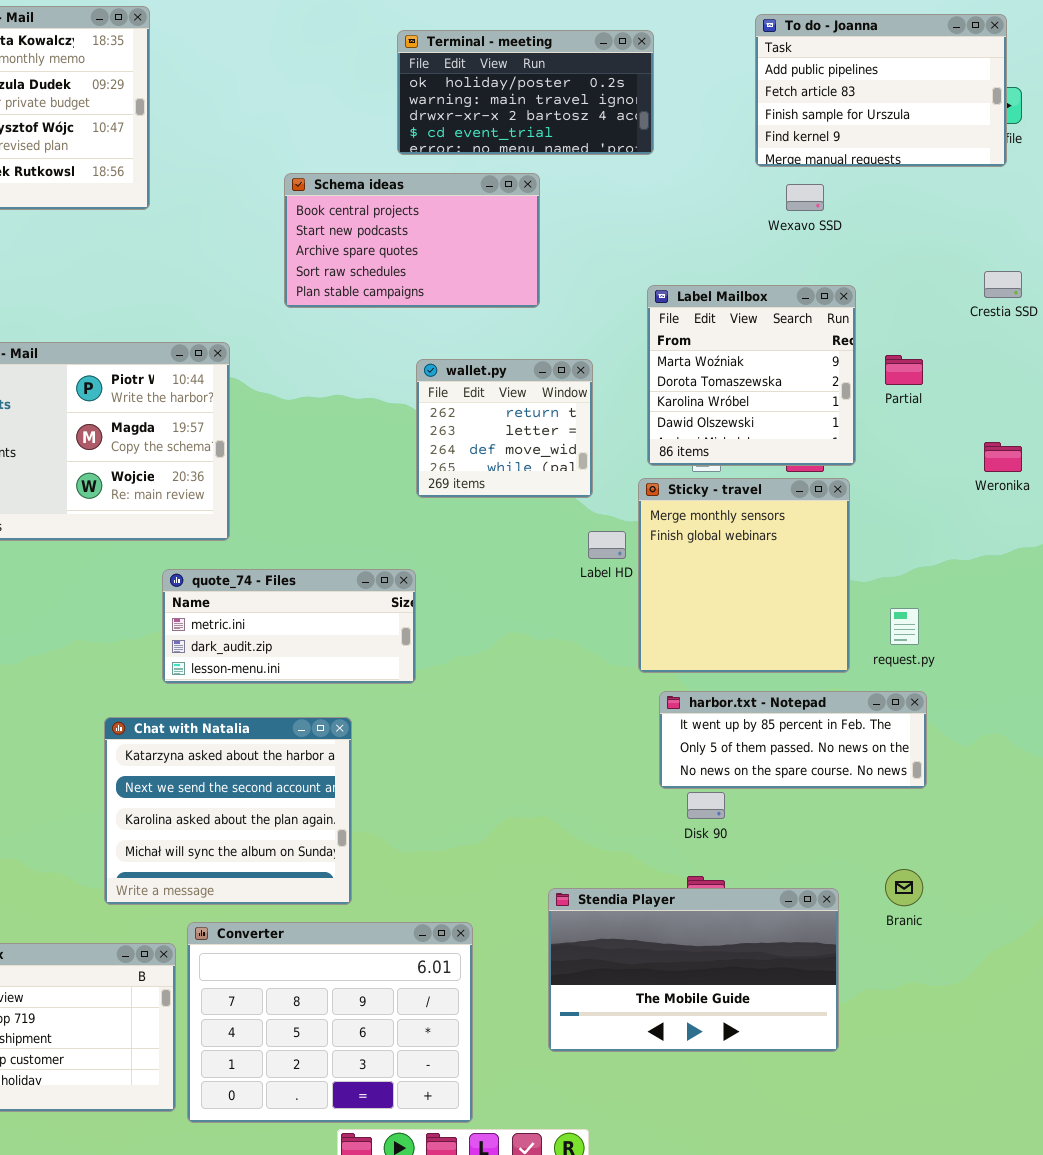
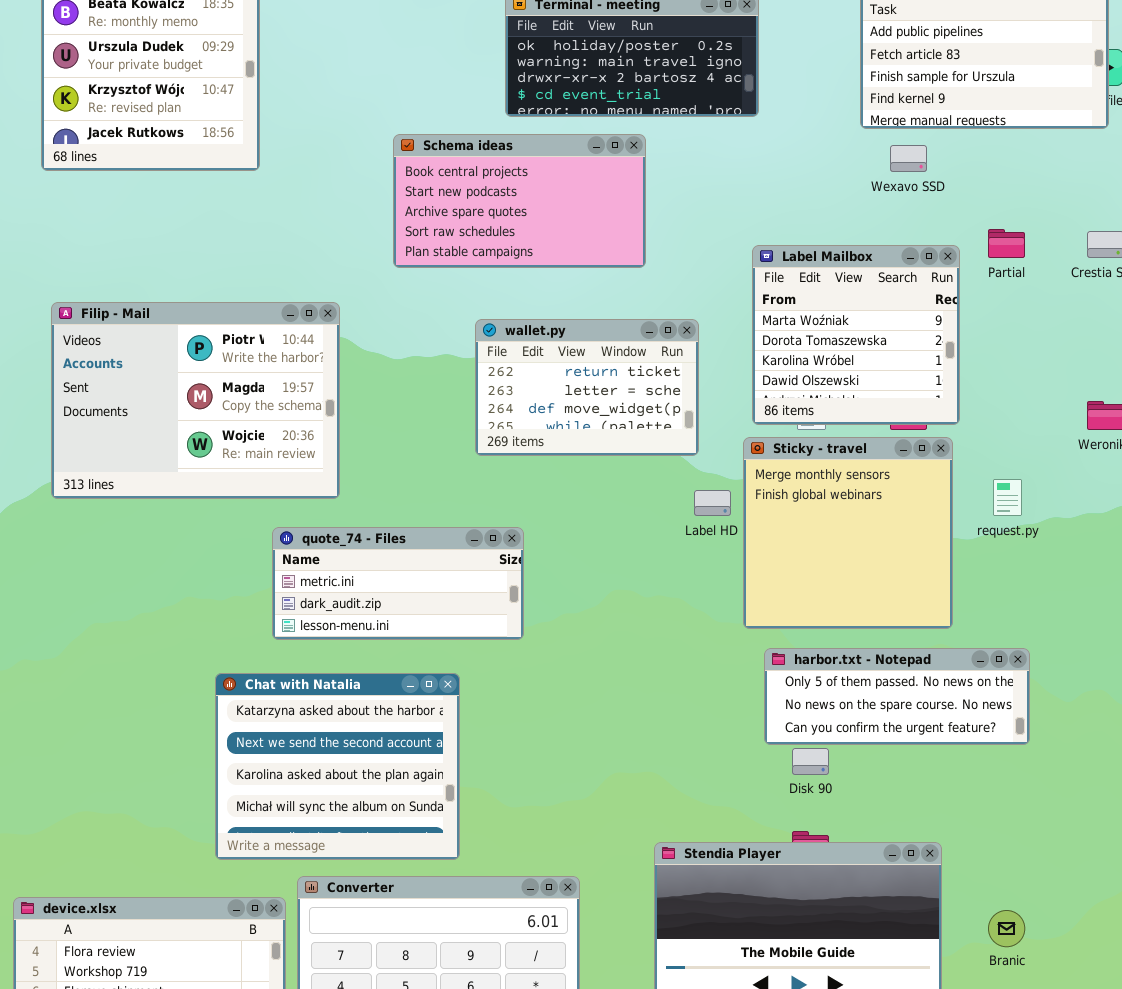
Partial: [885,355,923,385] -> [988,229,1025,258], moved
wallet.py: [416,359,593,498] -> [475,319,699,456], resized
request.py: [890,608,919,645] -> [993,479,1022,516], moved
harbor.txt - Notepad: [659,691,927,789] -> [764,648,1030,745], scrolled down 1 row
Branic: [885,869,923,906] -> [988,910,1025,947], moved

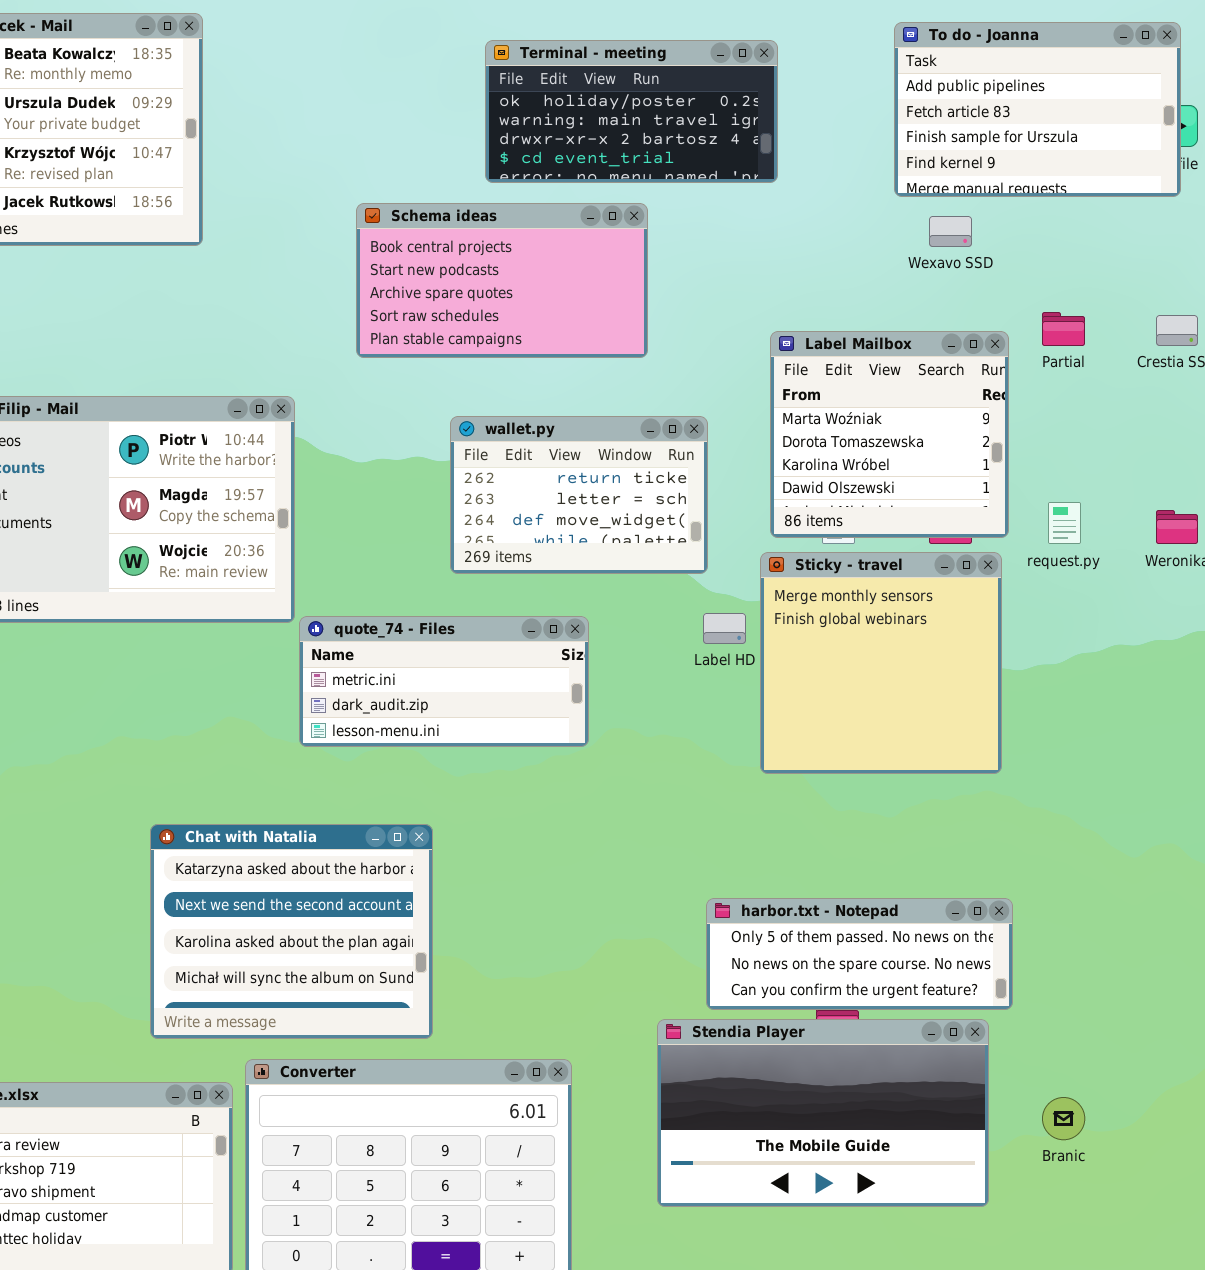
request.py: [993,479,1022,516] -> [1048,502,1081,544], moved
quote_74 - Files: [272,527,524,640] -> [299,616,589,747], moved
harbor.txt - Notepad: [764,648,1030,745] -> [706,898,1013,1010], moved

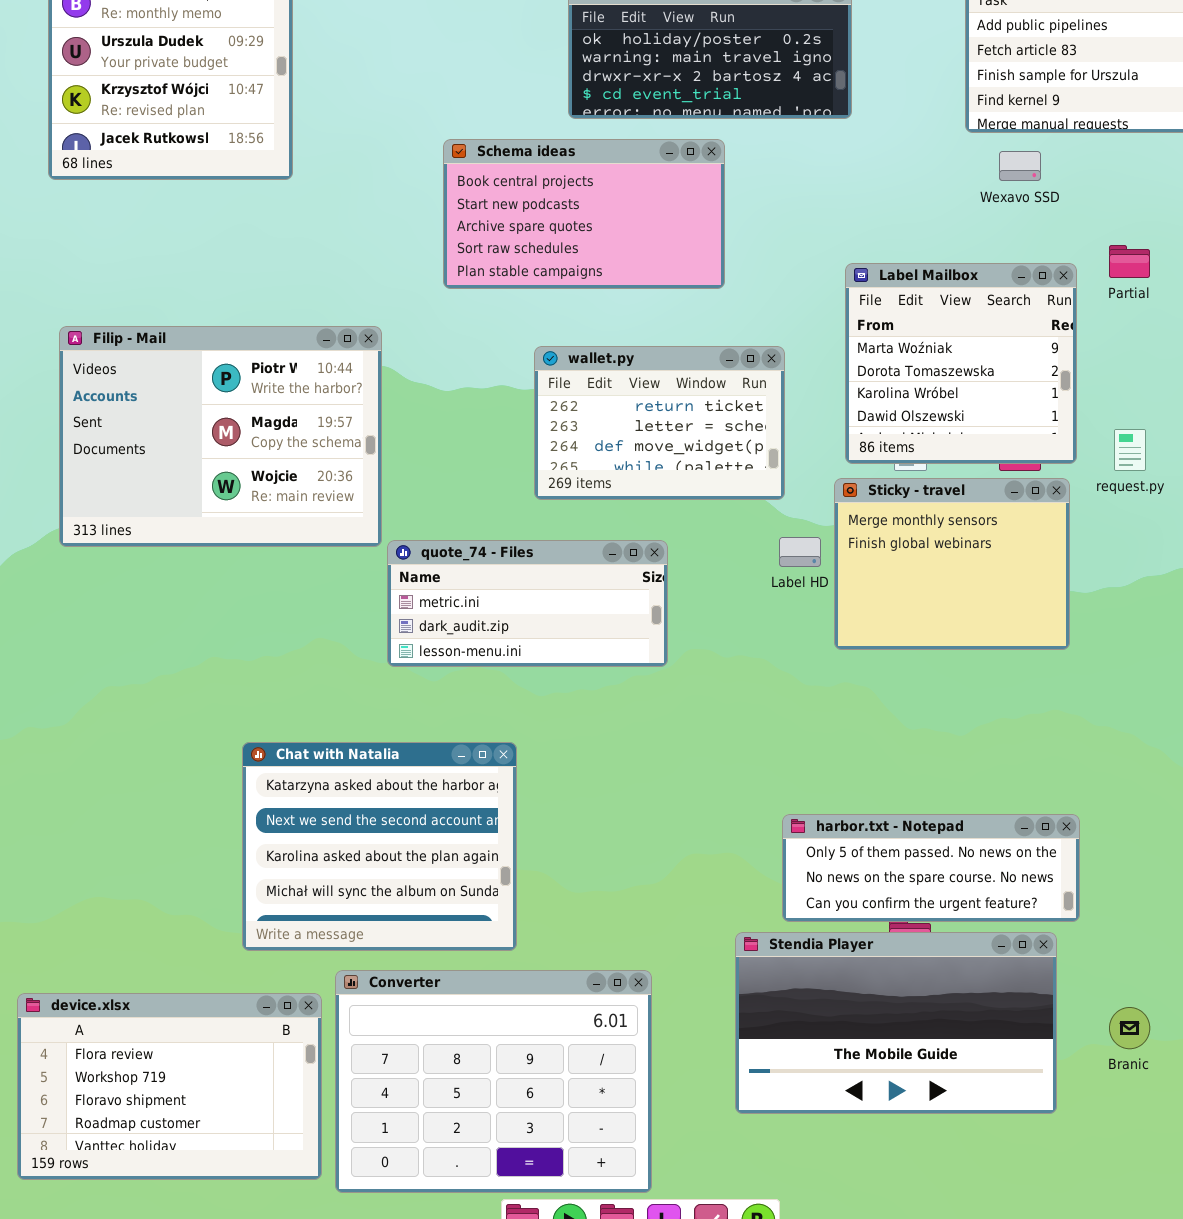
Sticky - travel: [760,552,1002,774] -> [834,478,1070,650], resized

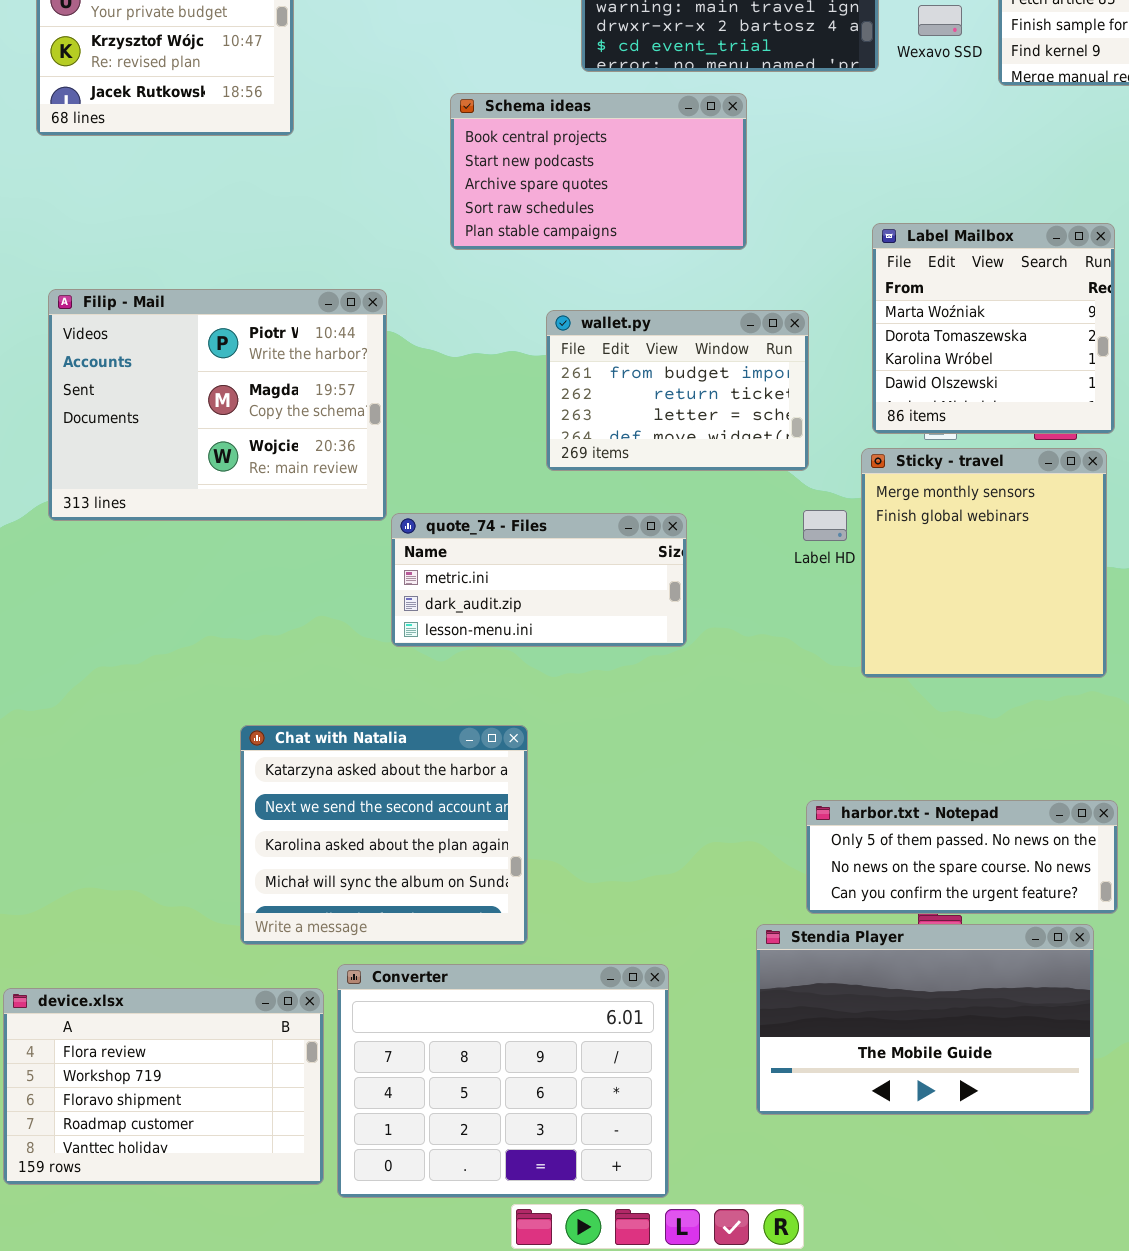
Wexavo SSD: [999,151,1041,181] -> [918,5,962,36], moved
wallet.py: [534,346,785,500] -> [546,310,809,471], scrolled up 1 row
Sticky - travel: [834,478,1070,650] -> [861,448,1107,678], resized

